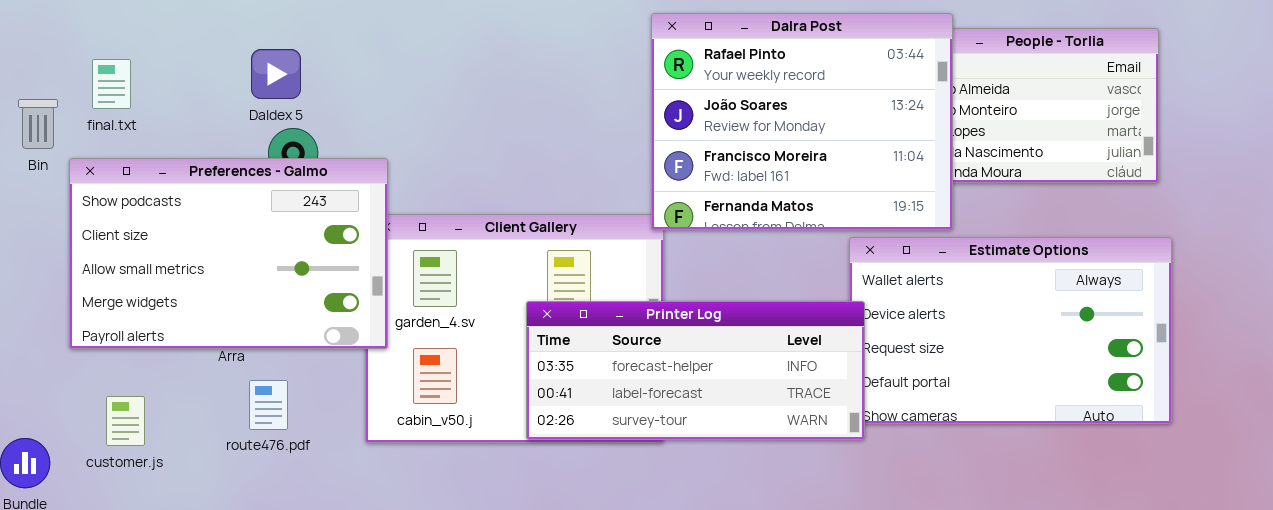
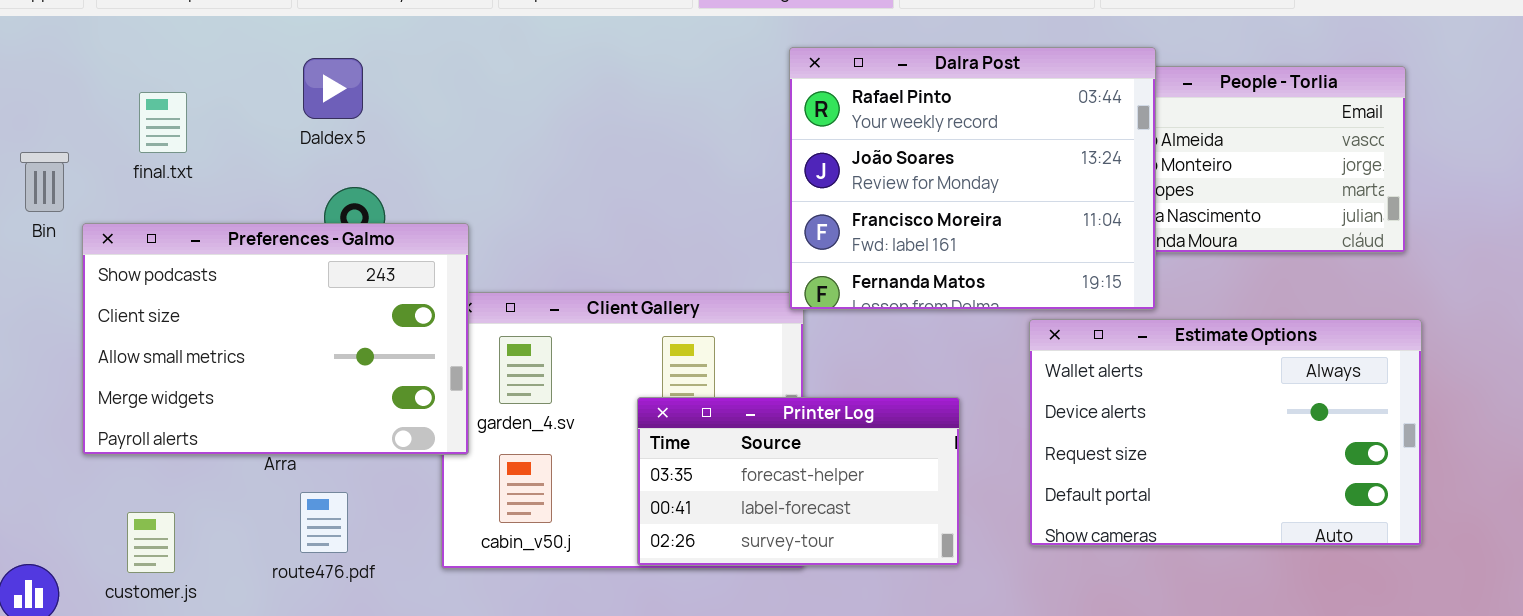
Daldex 5: [251,49,301,99] -> [303,58,363,119], moved
final.txt: [92,59,131,109] -> [139,92,187,153], moved
Printer Log: [526,301,865,440] -> [637,397,960,566], resized

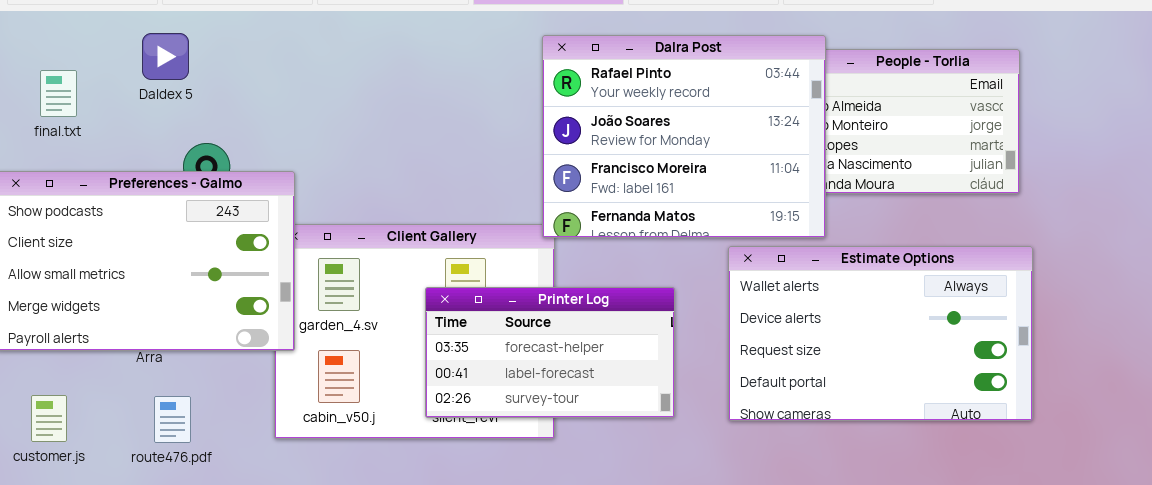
Daldex 5: [303,58,363,119] -> [142,33,189,80], moved
Printer Log: [637,397,960,566] -> [425,287,675,418], moved
route476.pdf: [300,492,348,553] -> [154,396,191,443], moved

